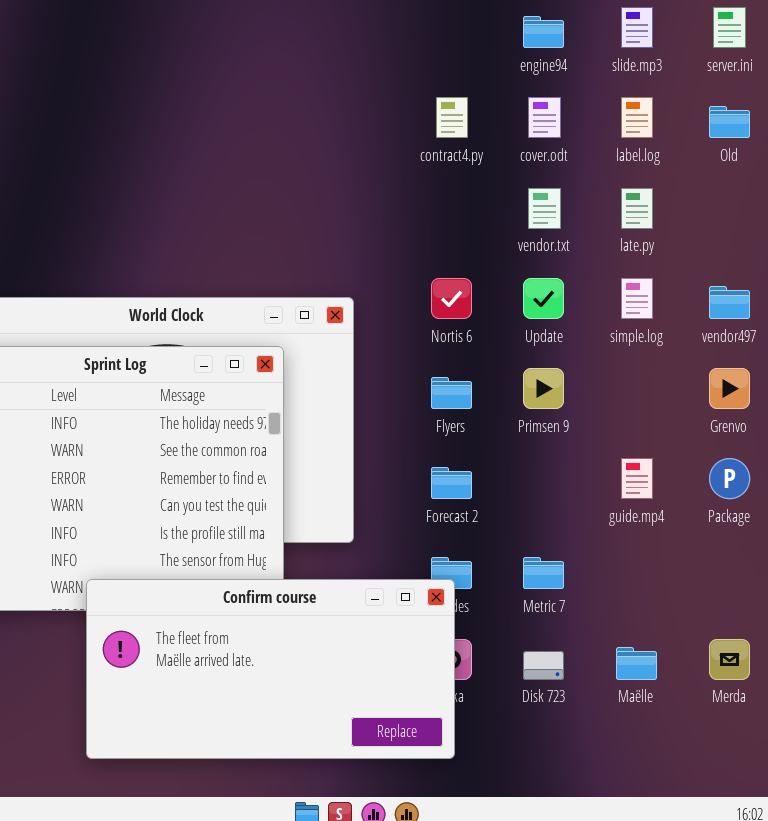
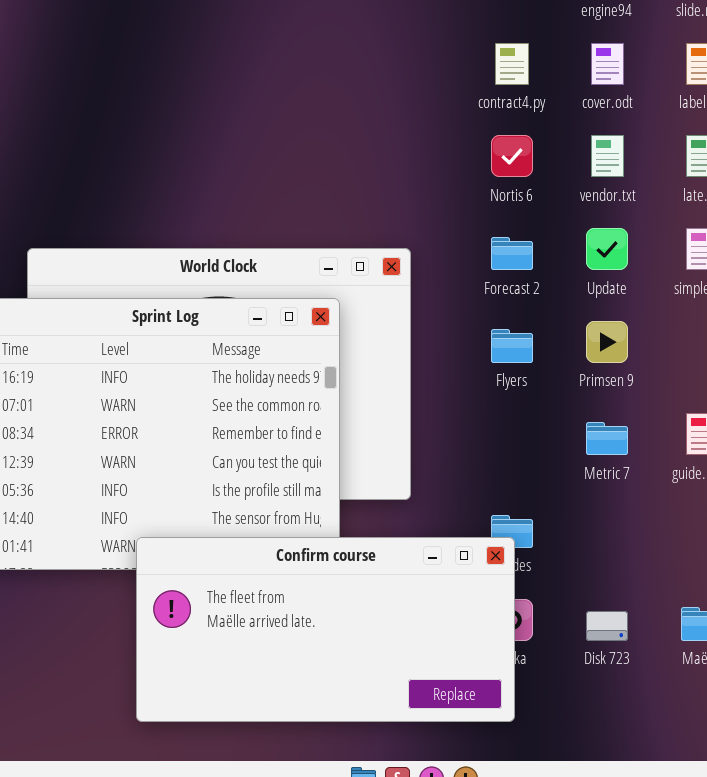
Nortis 6: [431,278,472,319] -> [491,135,533,177], moved
Forecast 2: [431,467,472,499] -> [491,237,533,270], moved
Metric 7: [523,557,564,589] -> [586,422,628,455], moved

